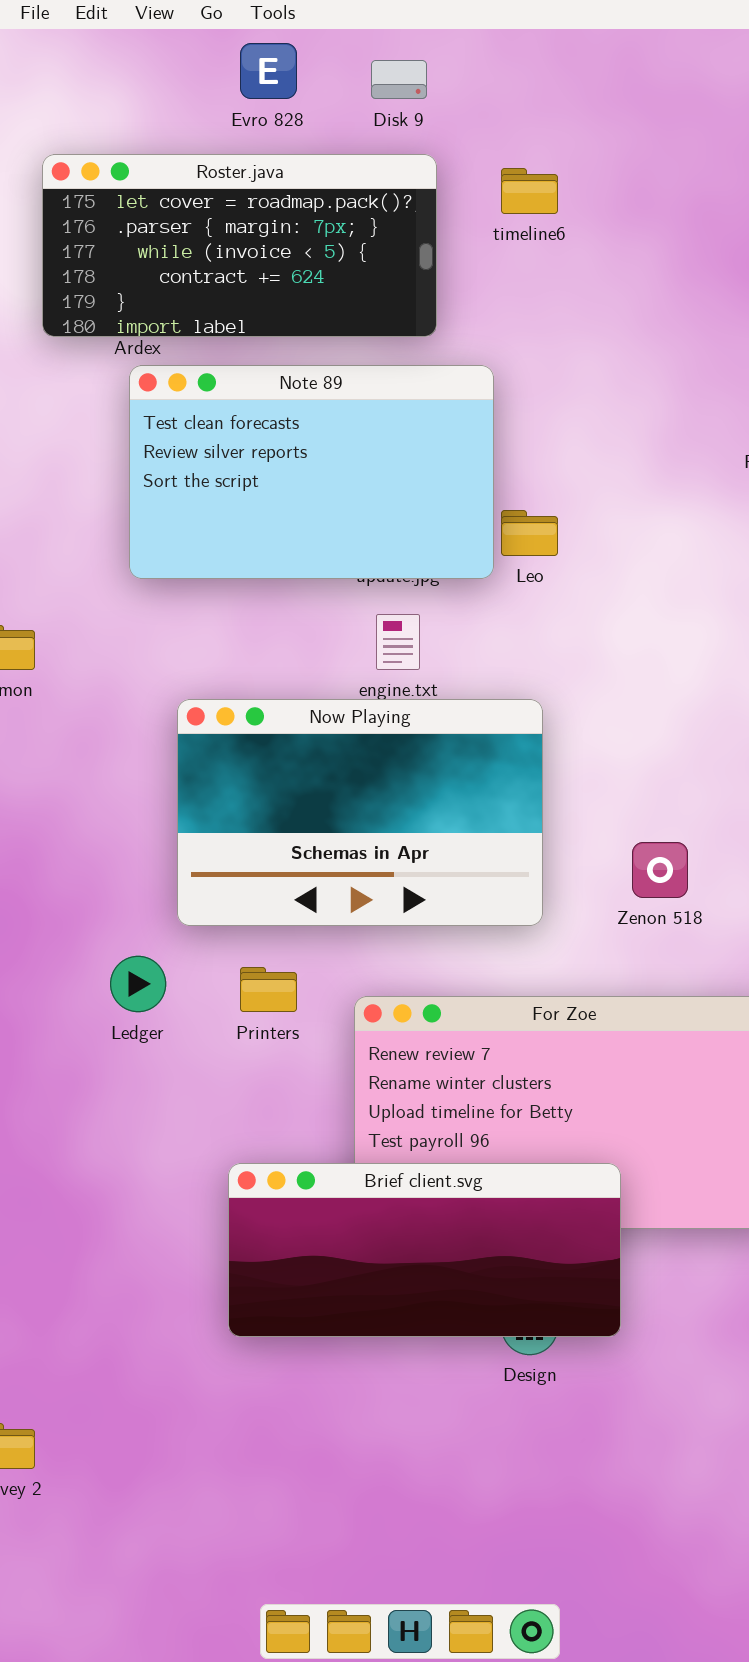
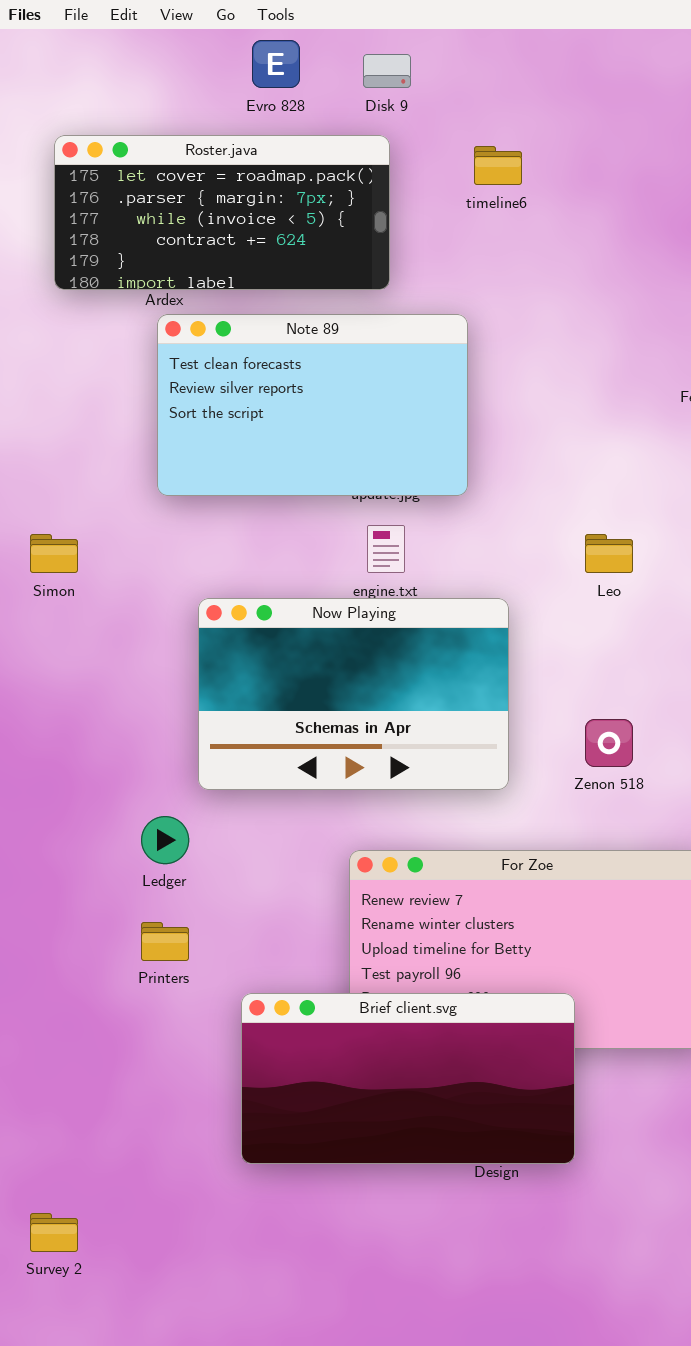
Roster.java: [42,154,437,337] -> [54,135,390,290], moved
Leo: [501,510,558,556] -> [585,534,633,573], moved
Printers: [240,967,297,1012] -> [141,922,189,961], moved
Brief client.svg: [228,1163,621,1337] -> [241,993,575,1164], resized

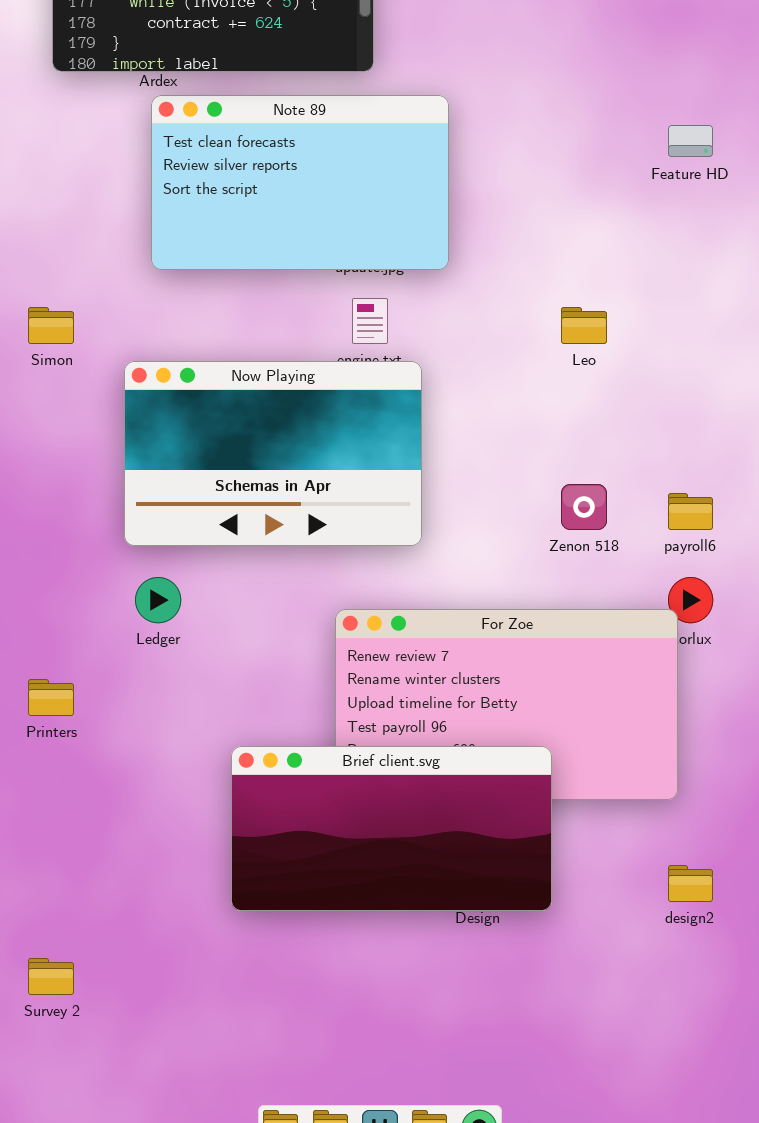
Now Playing: [198,598,509,790] -> [124,361,422,546], moved
Printers: [141,922,189,961] -> [28,679,74,716], moved

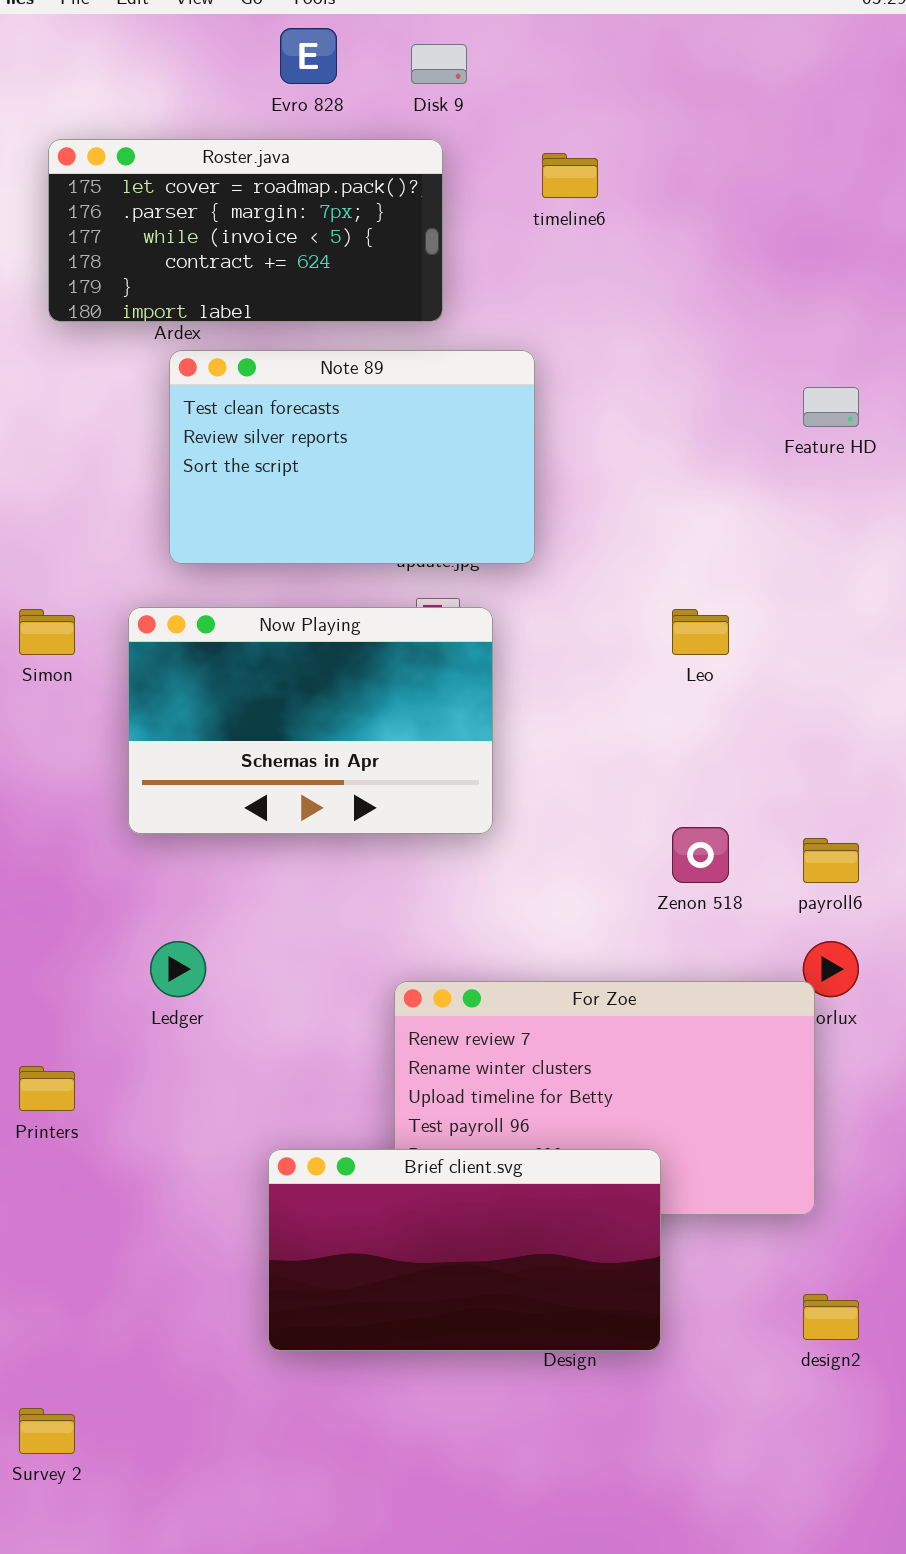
Now Playing: [124,361,422,546] -> [128,607,493,834], moved

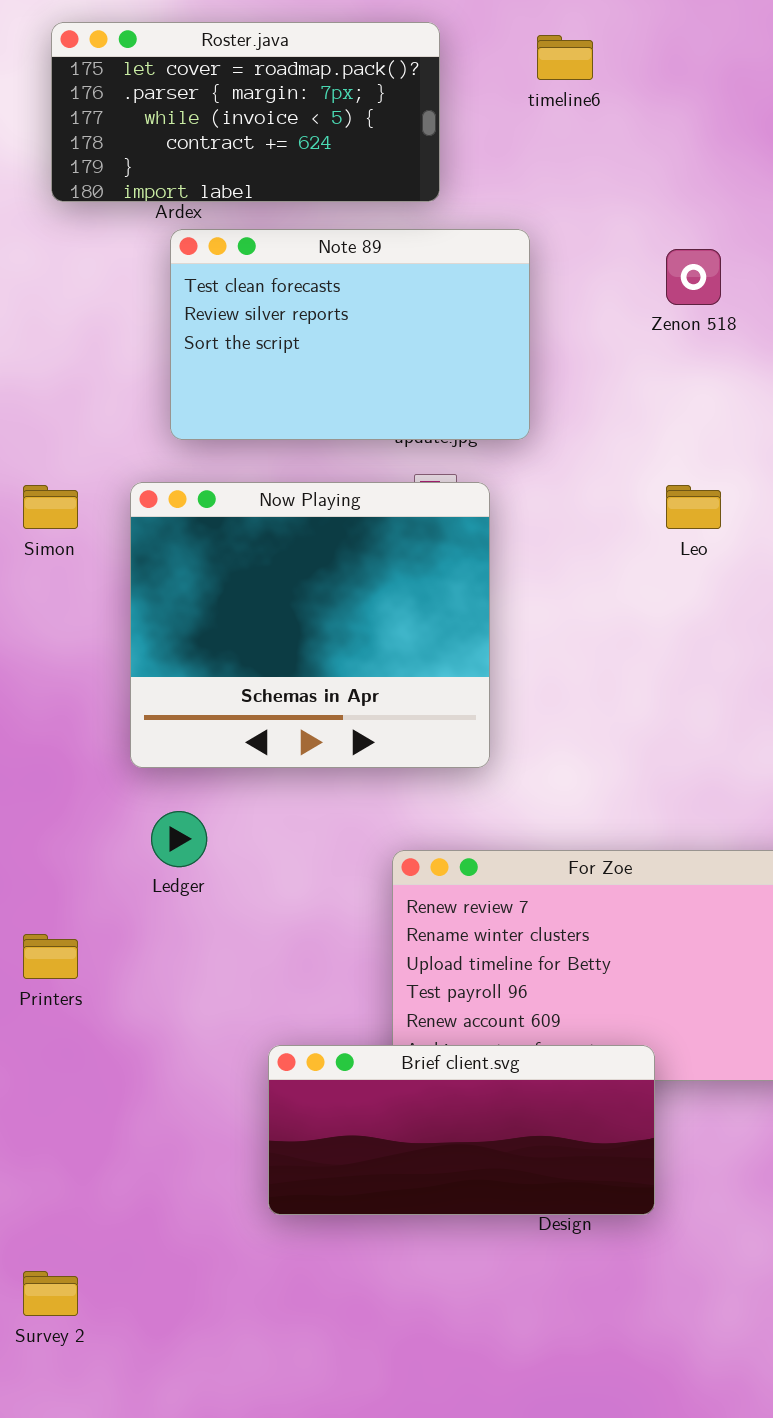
Now Playing: [128,607,493,834] -> [130,482,490,768], resized
Zenon 518: [672,827,729,883] -> [666,249,721,305], moved
Brief client.svg: [268,1149,661,1351] -> [268,1045,655,1215], resized

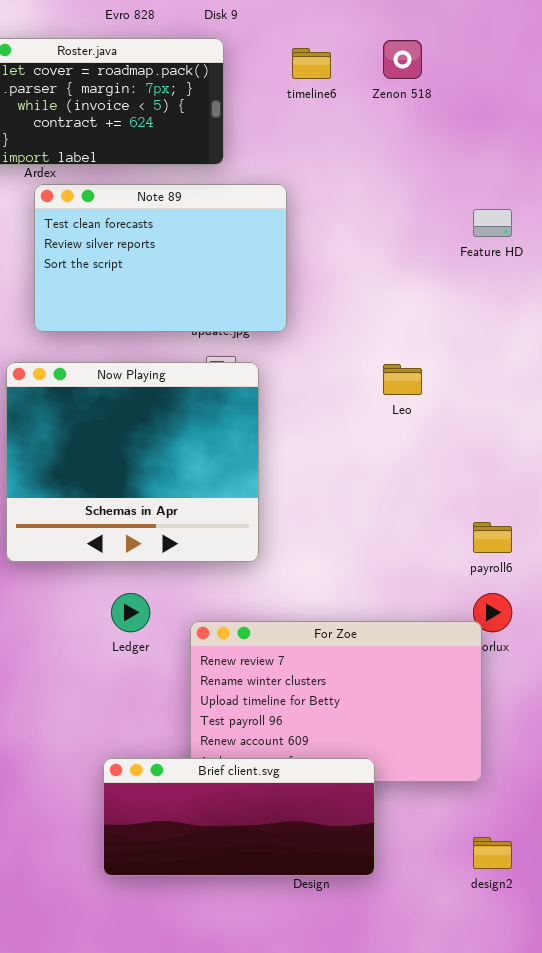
Zenon 518: [666,249,721,305] -> [383,40,422,79], moved
Ledger: [151,811,207,867] -> [111,593,150,632], moved

